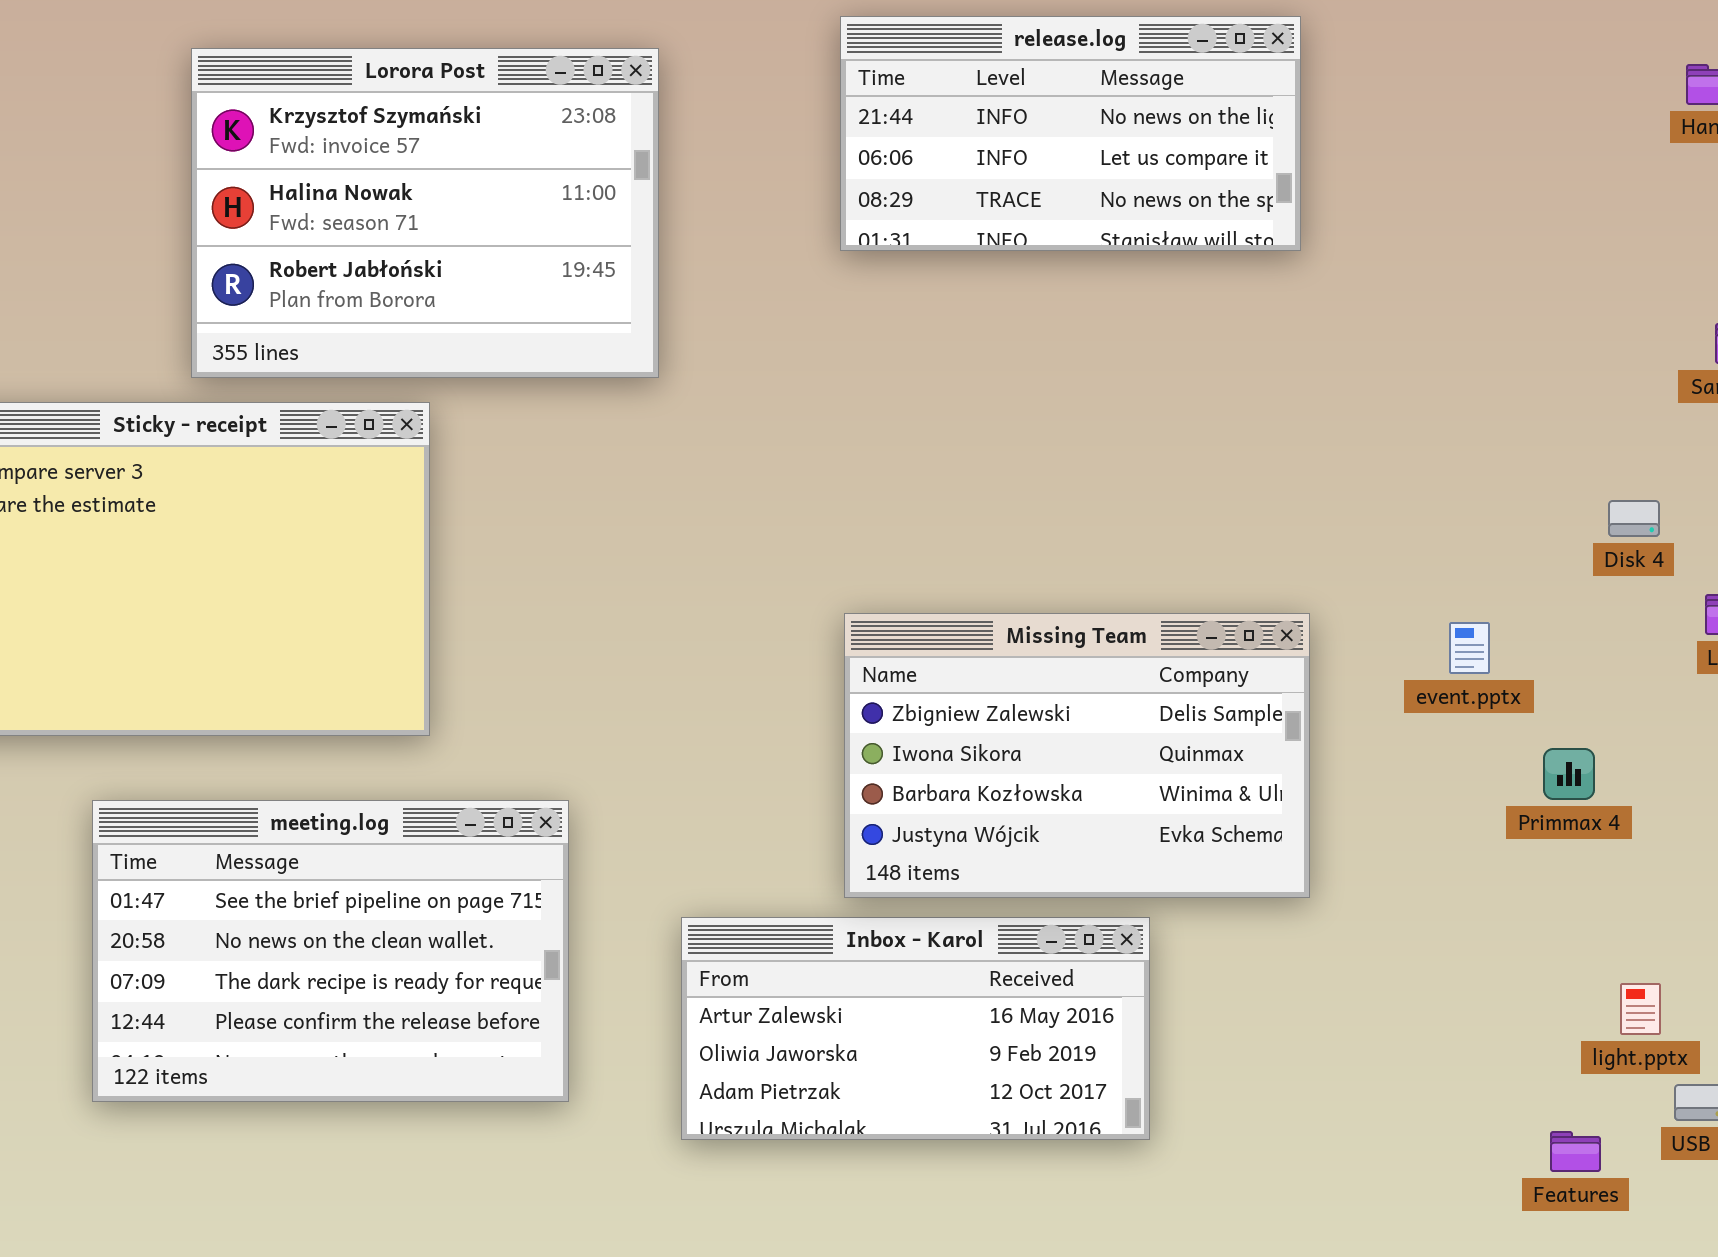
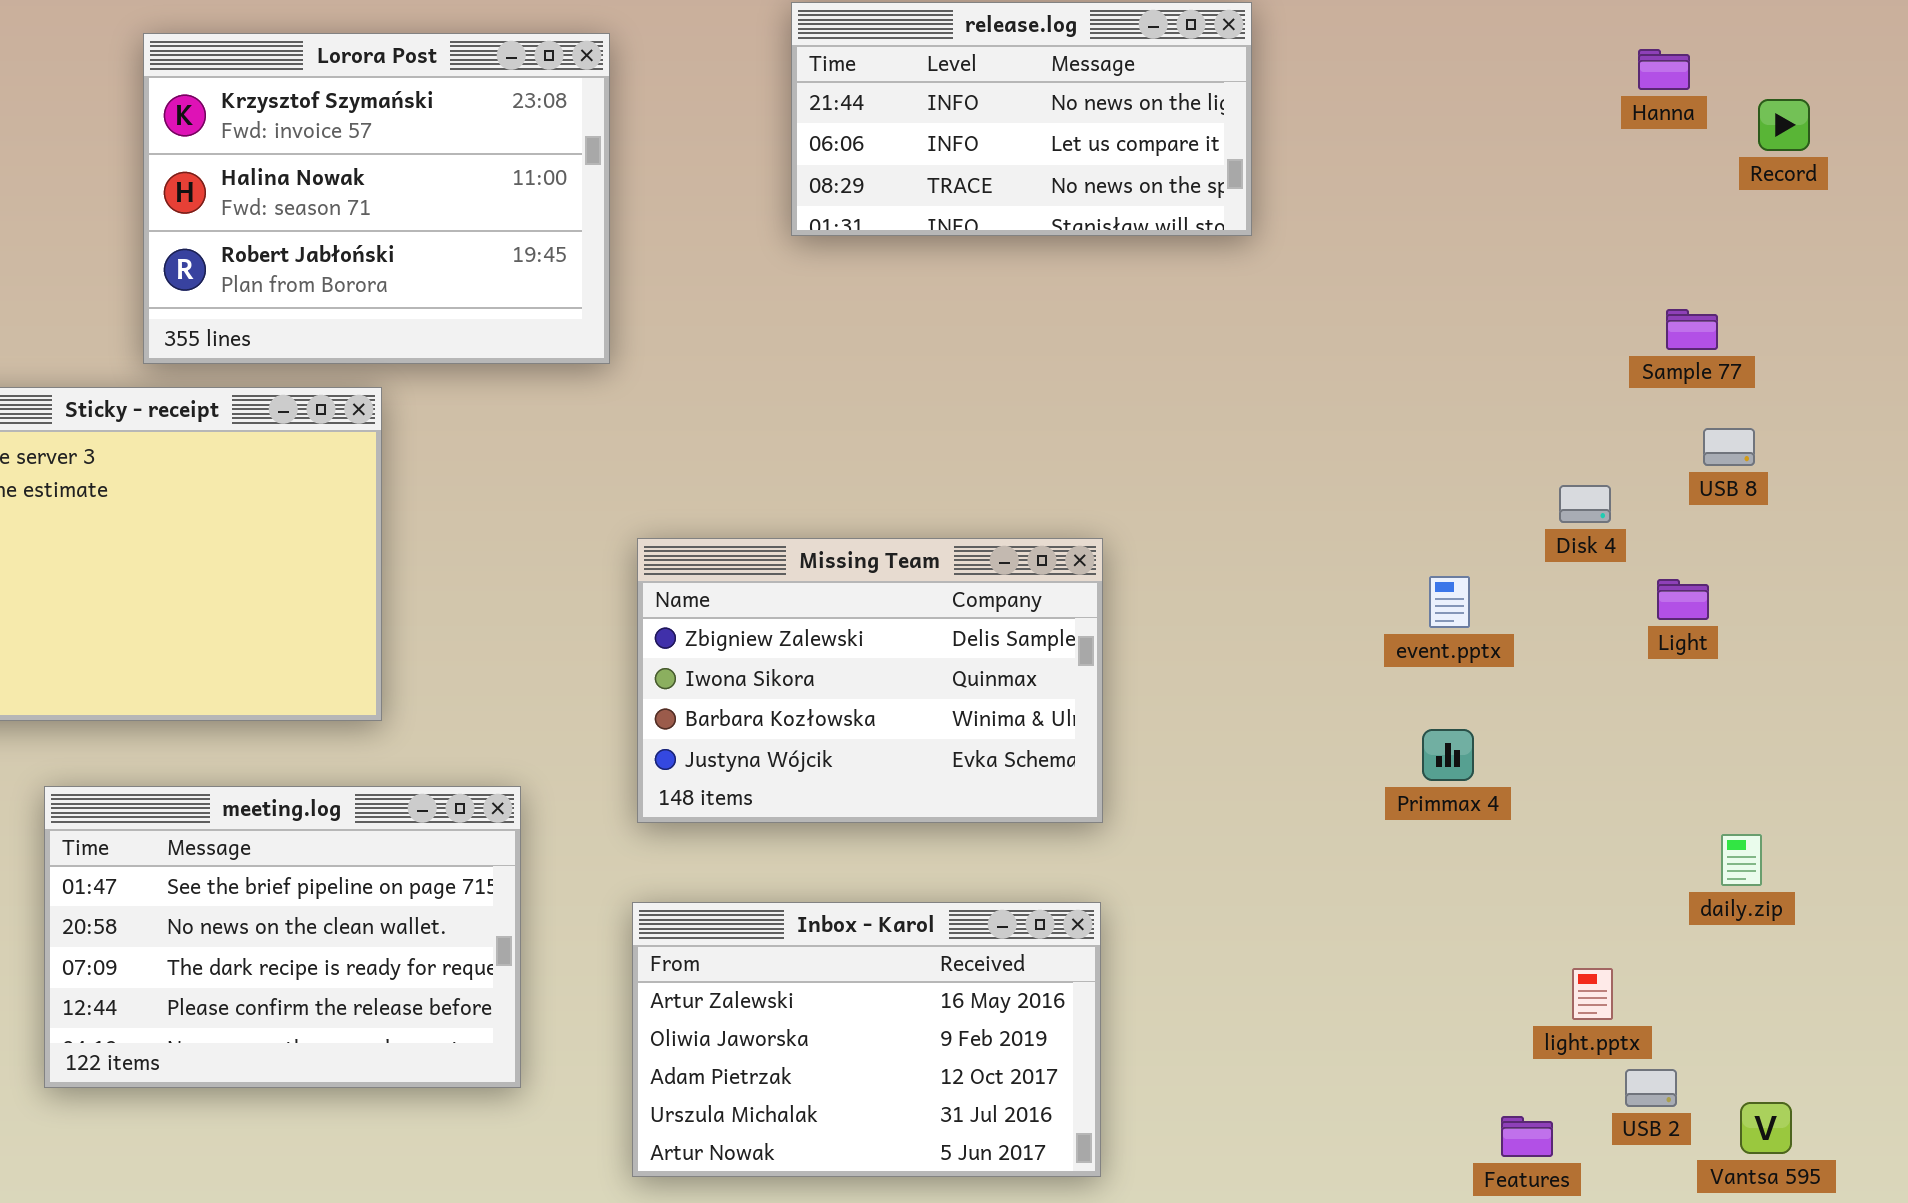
Missing Team: [844,613,1310,898] -> [637,538,1103,823], moved
event.pptx: [1449,622,1490,674] -> [1429,576,1470,628], moved
Primmax 4: [1543,748,1595,800] -> [1422,729,1474,781], moved
Inbox - Karol: [681,917,1150,1140] -> [632,902,1101,1177], resized

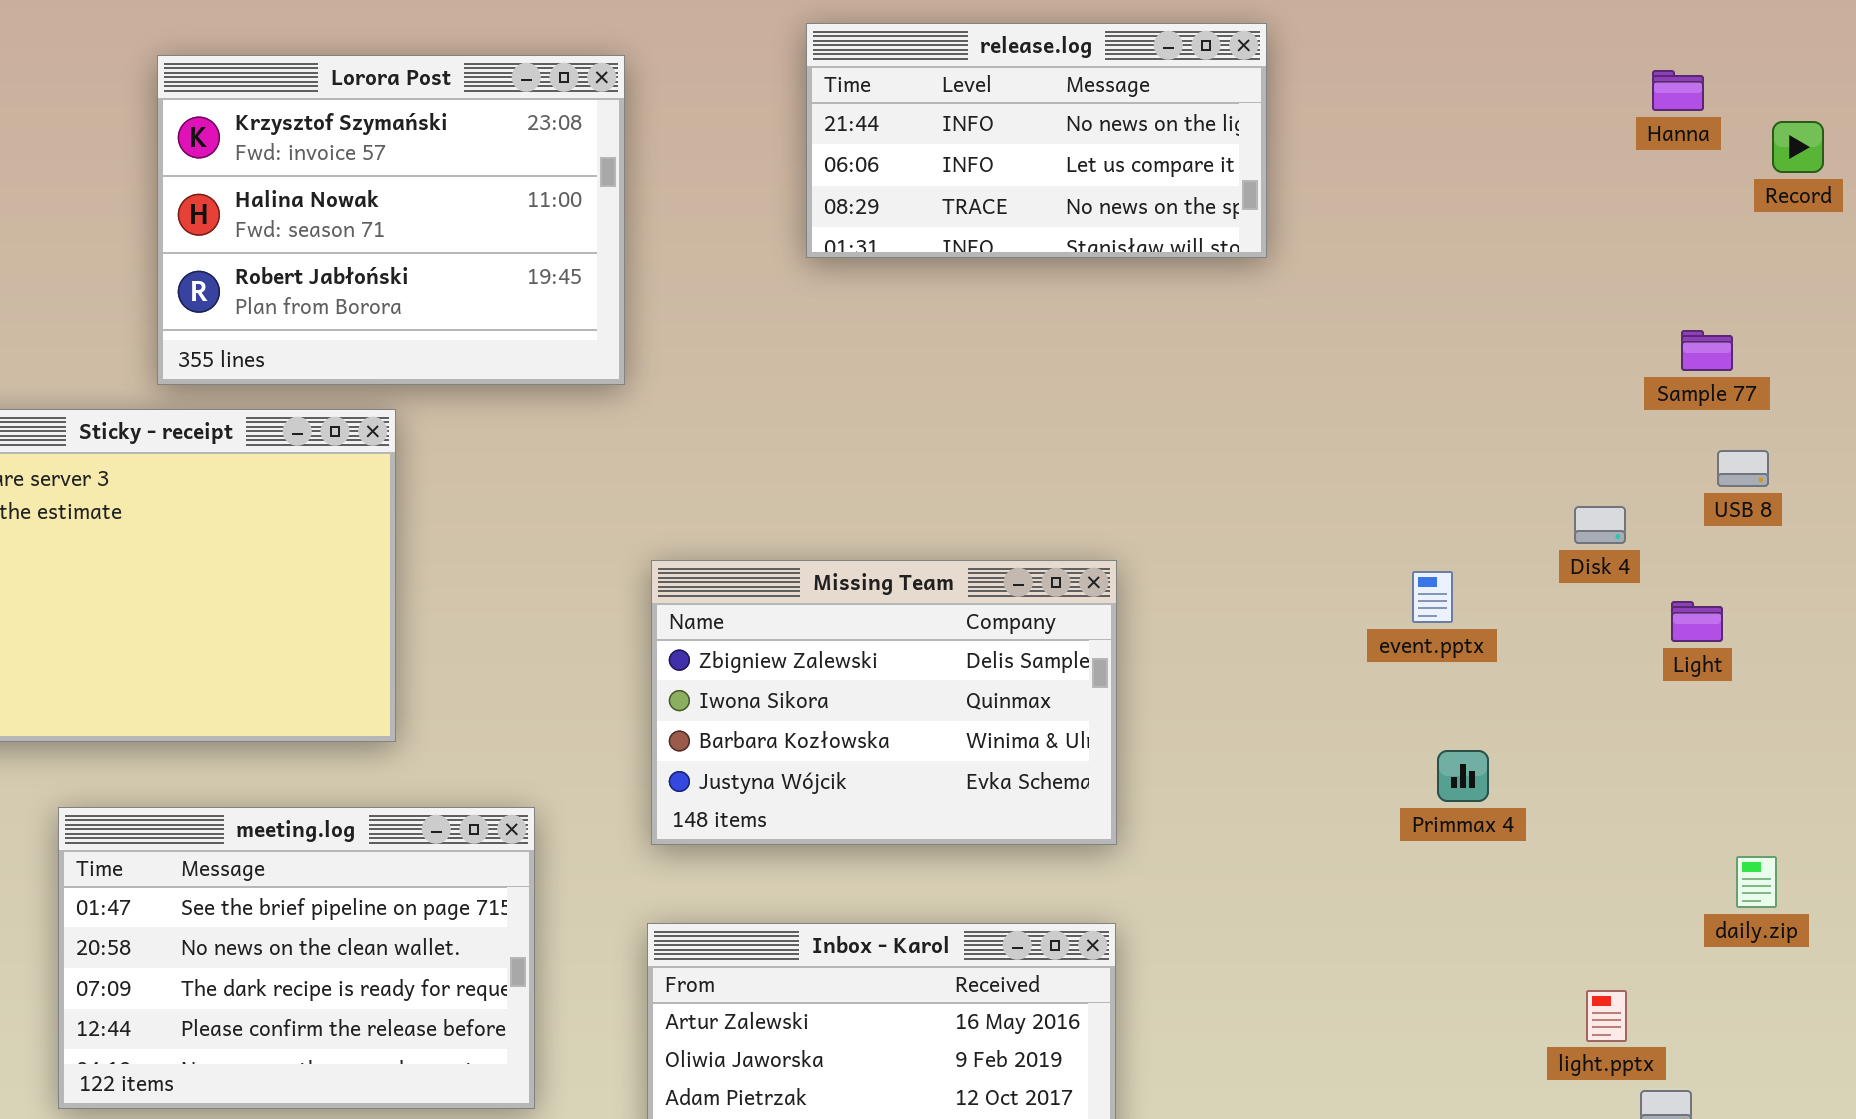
event.pptx: [1429,576,1470,628] -> [1412,571,1453,623], moved

